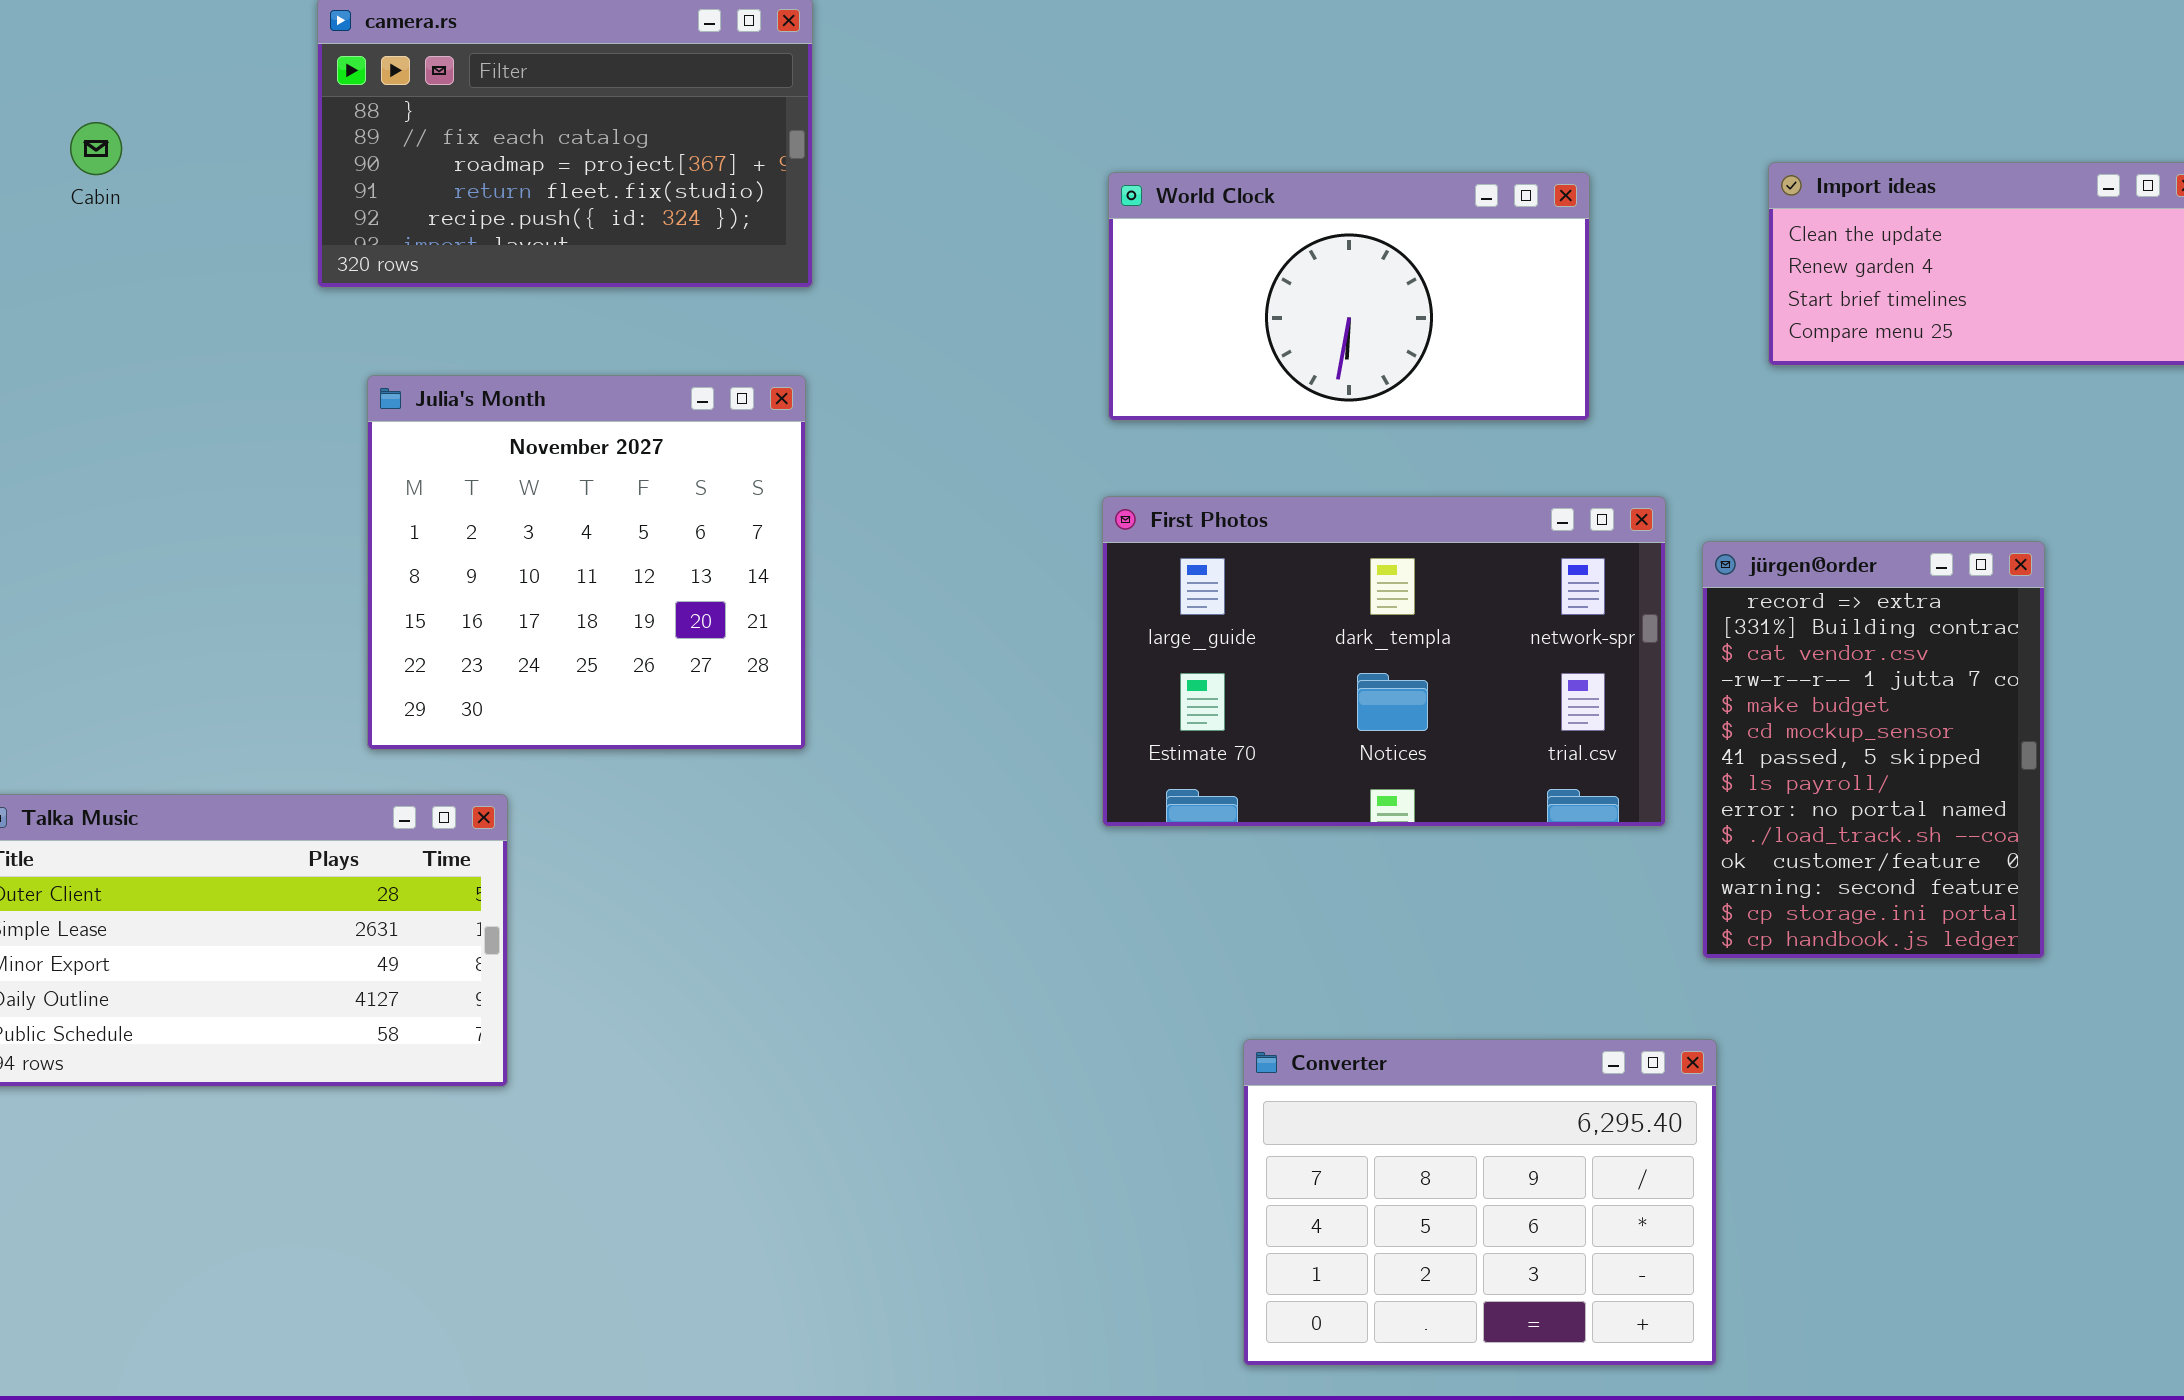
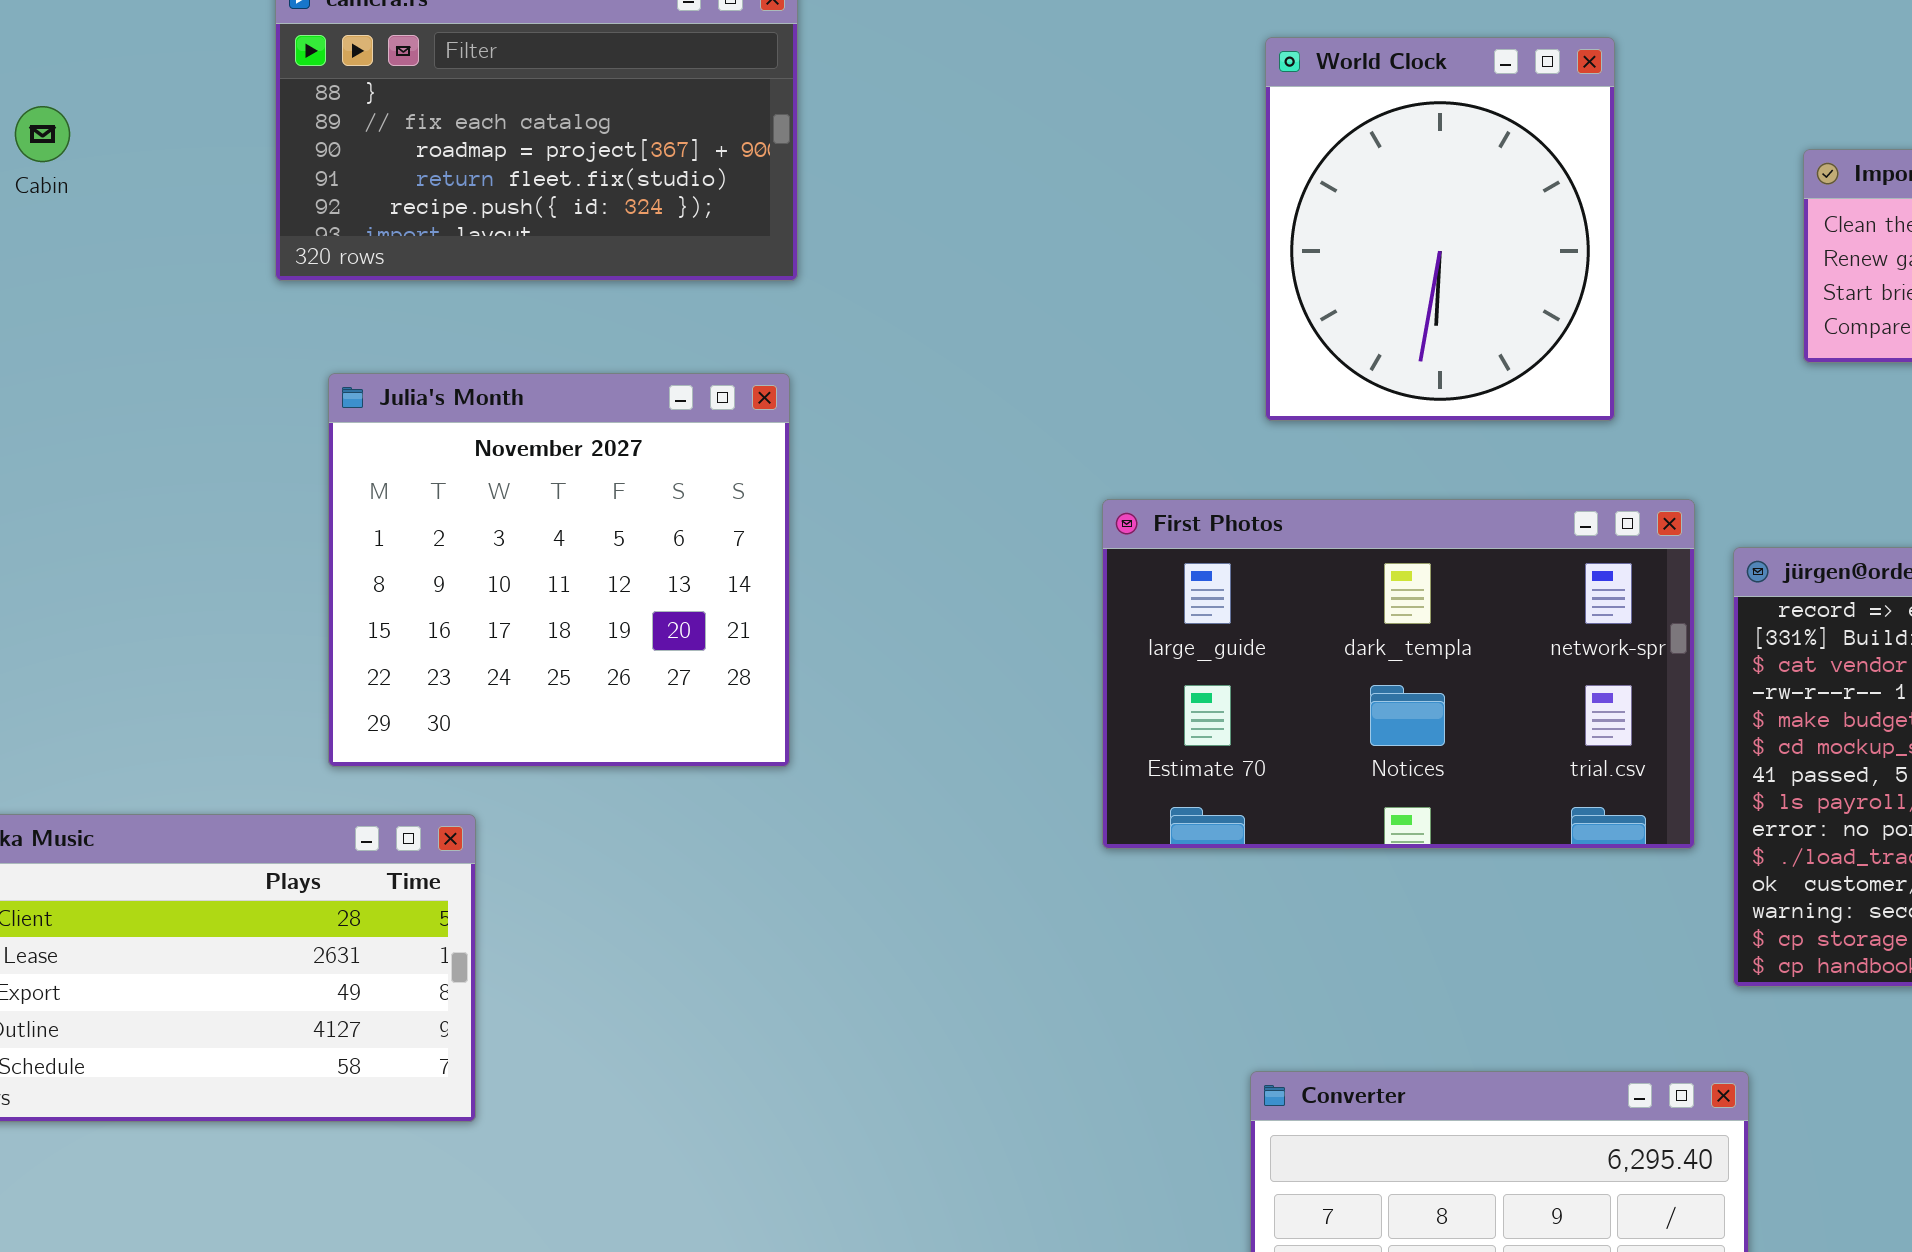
World Clock: [1108,172,1590,421] -> [1265,37,1615,421], resized

